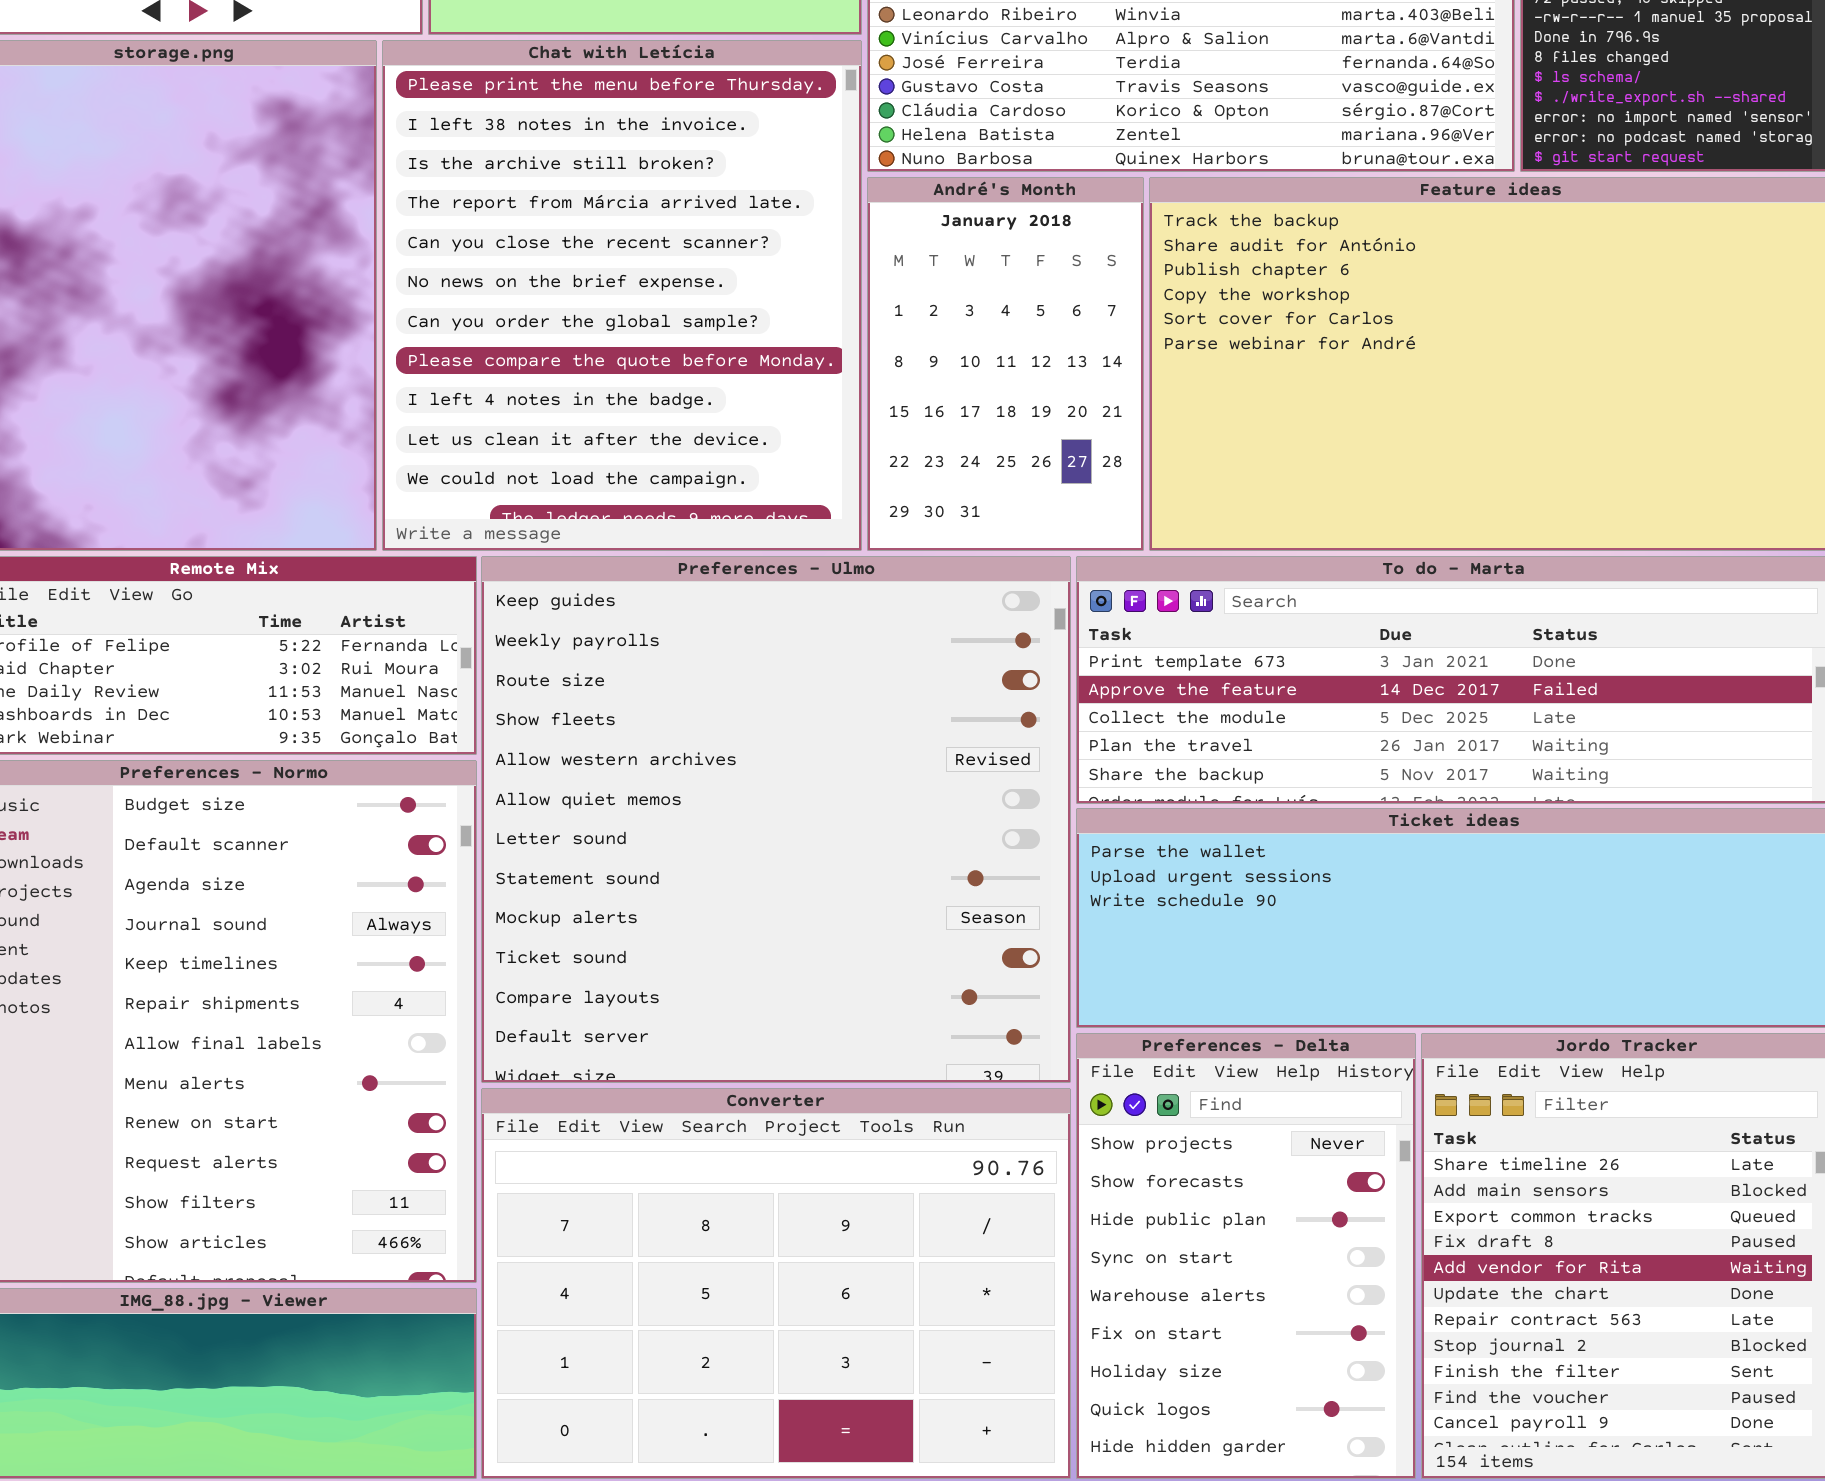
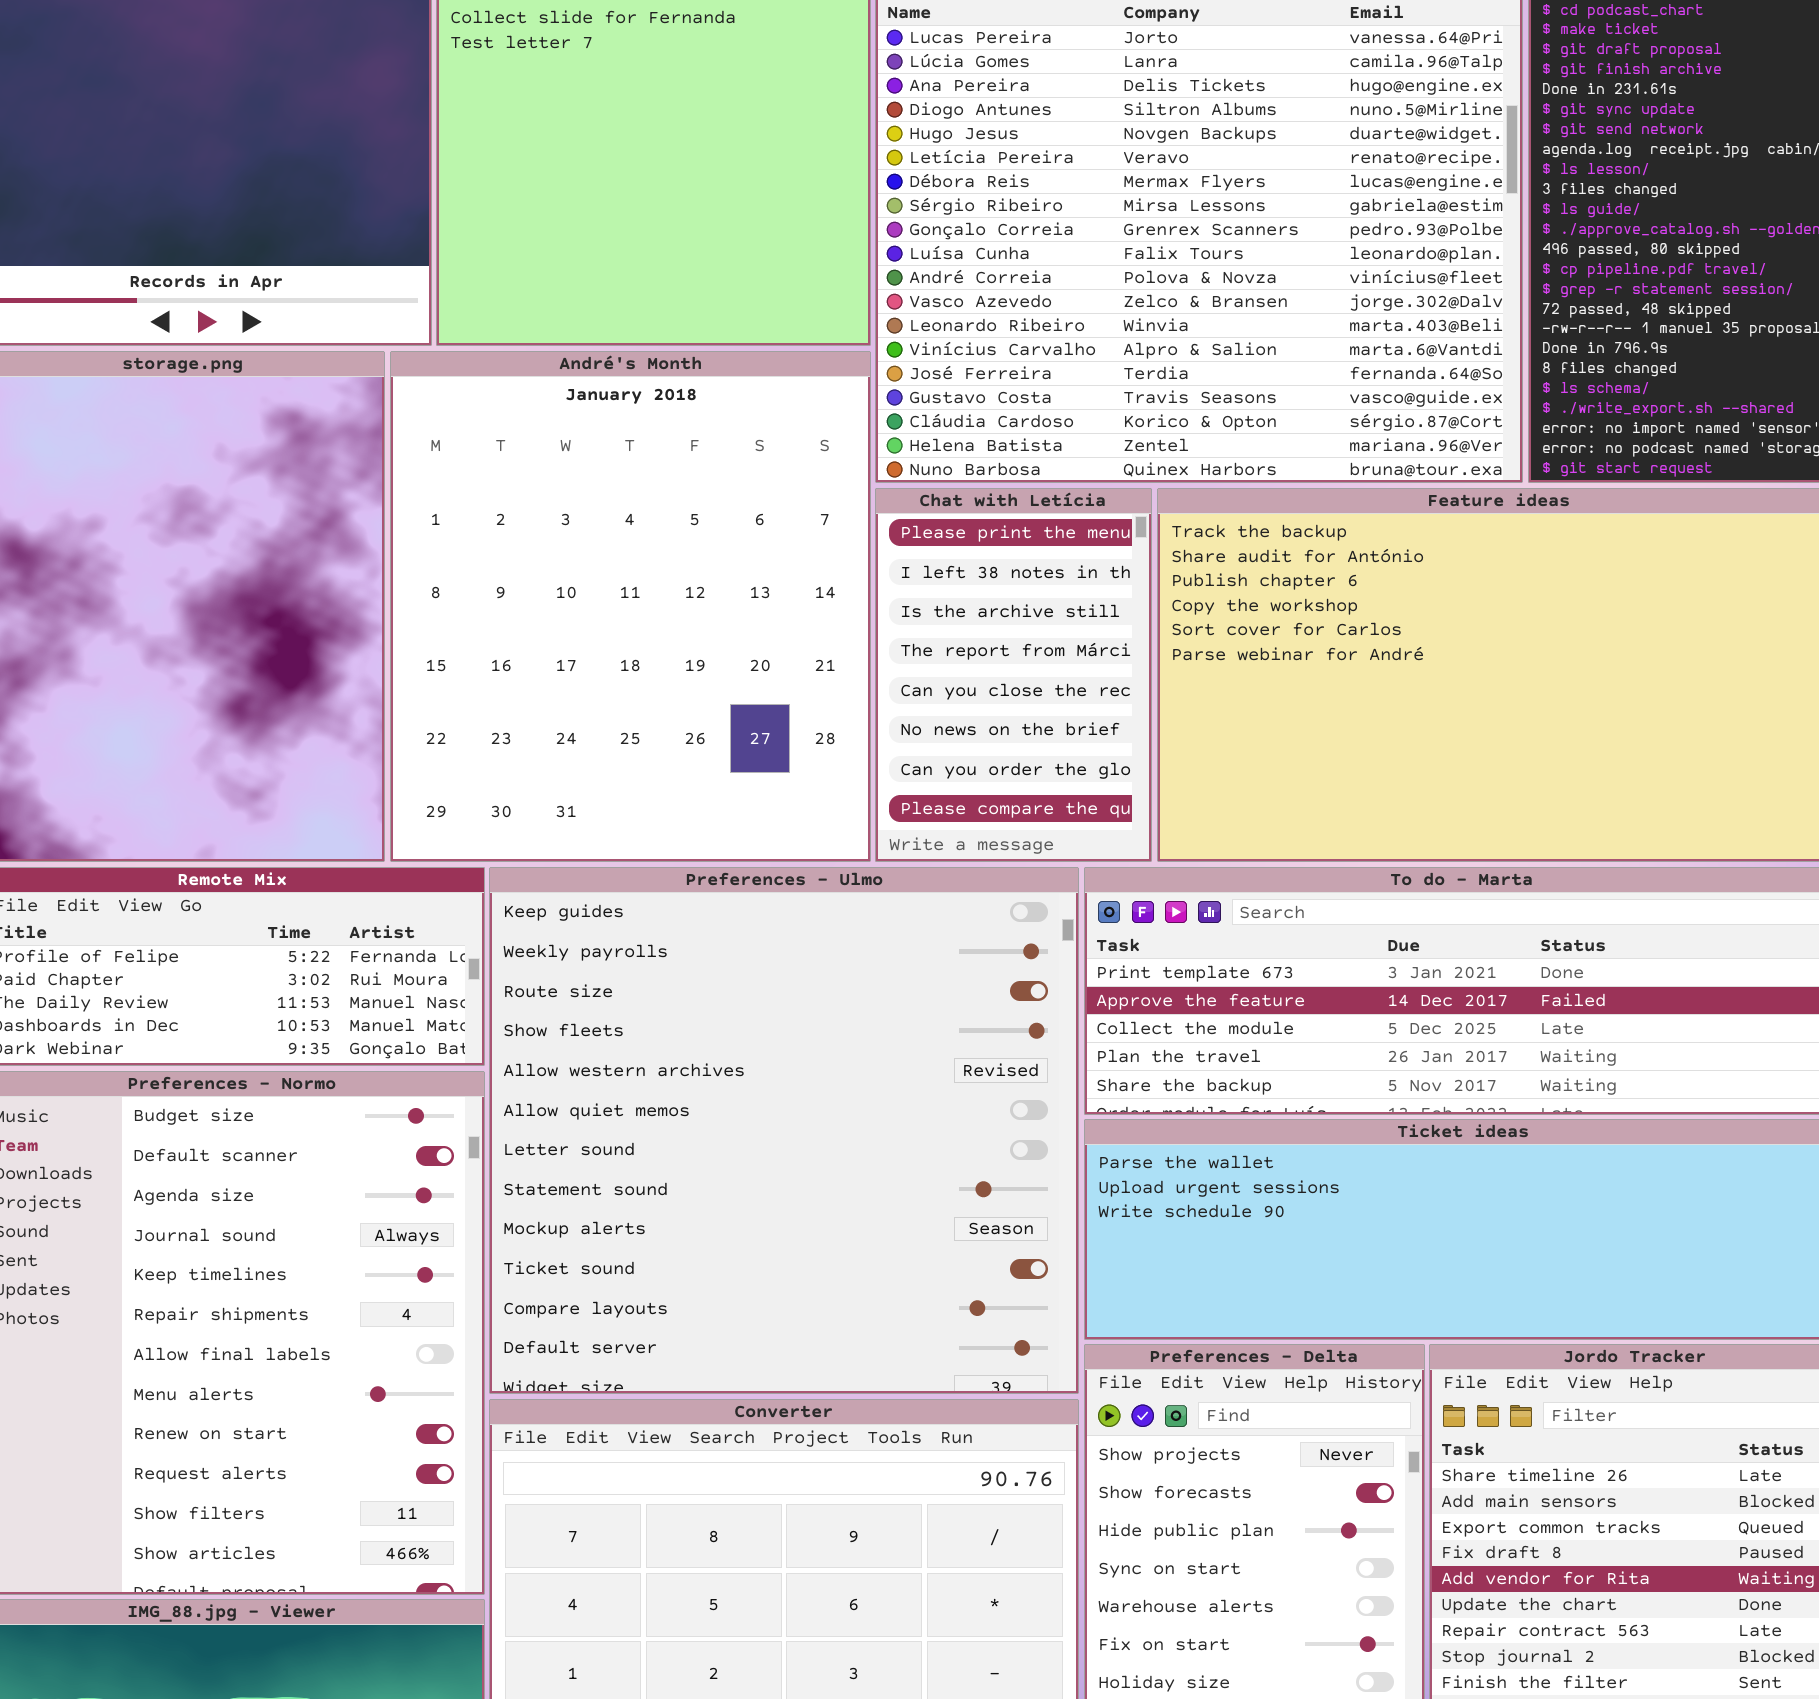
Chat with Letícia: [382,40,862,551] -> [875,488,1152,862], moved, resized
André's Month: [867,177,1144,551] -> [390,351,871,862], moved, resized

